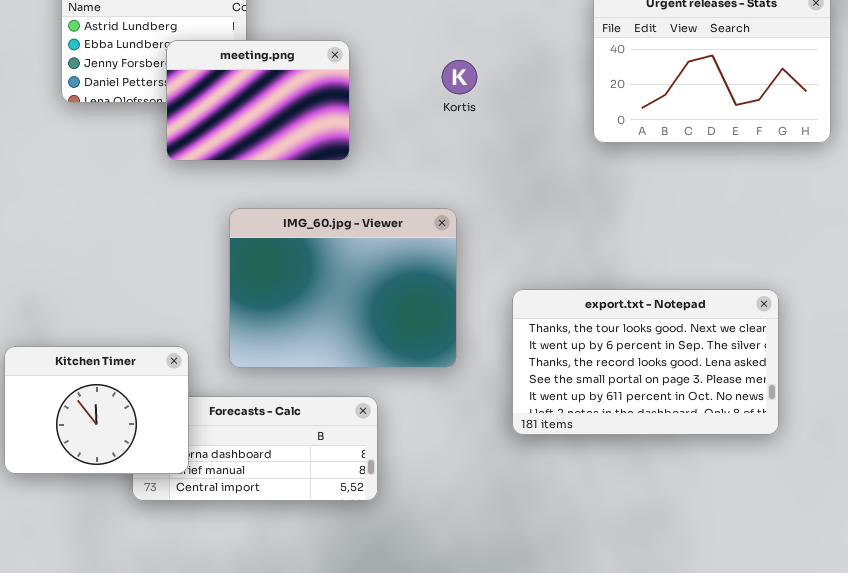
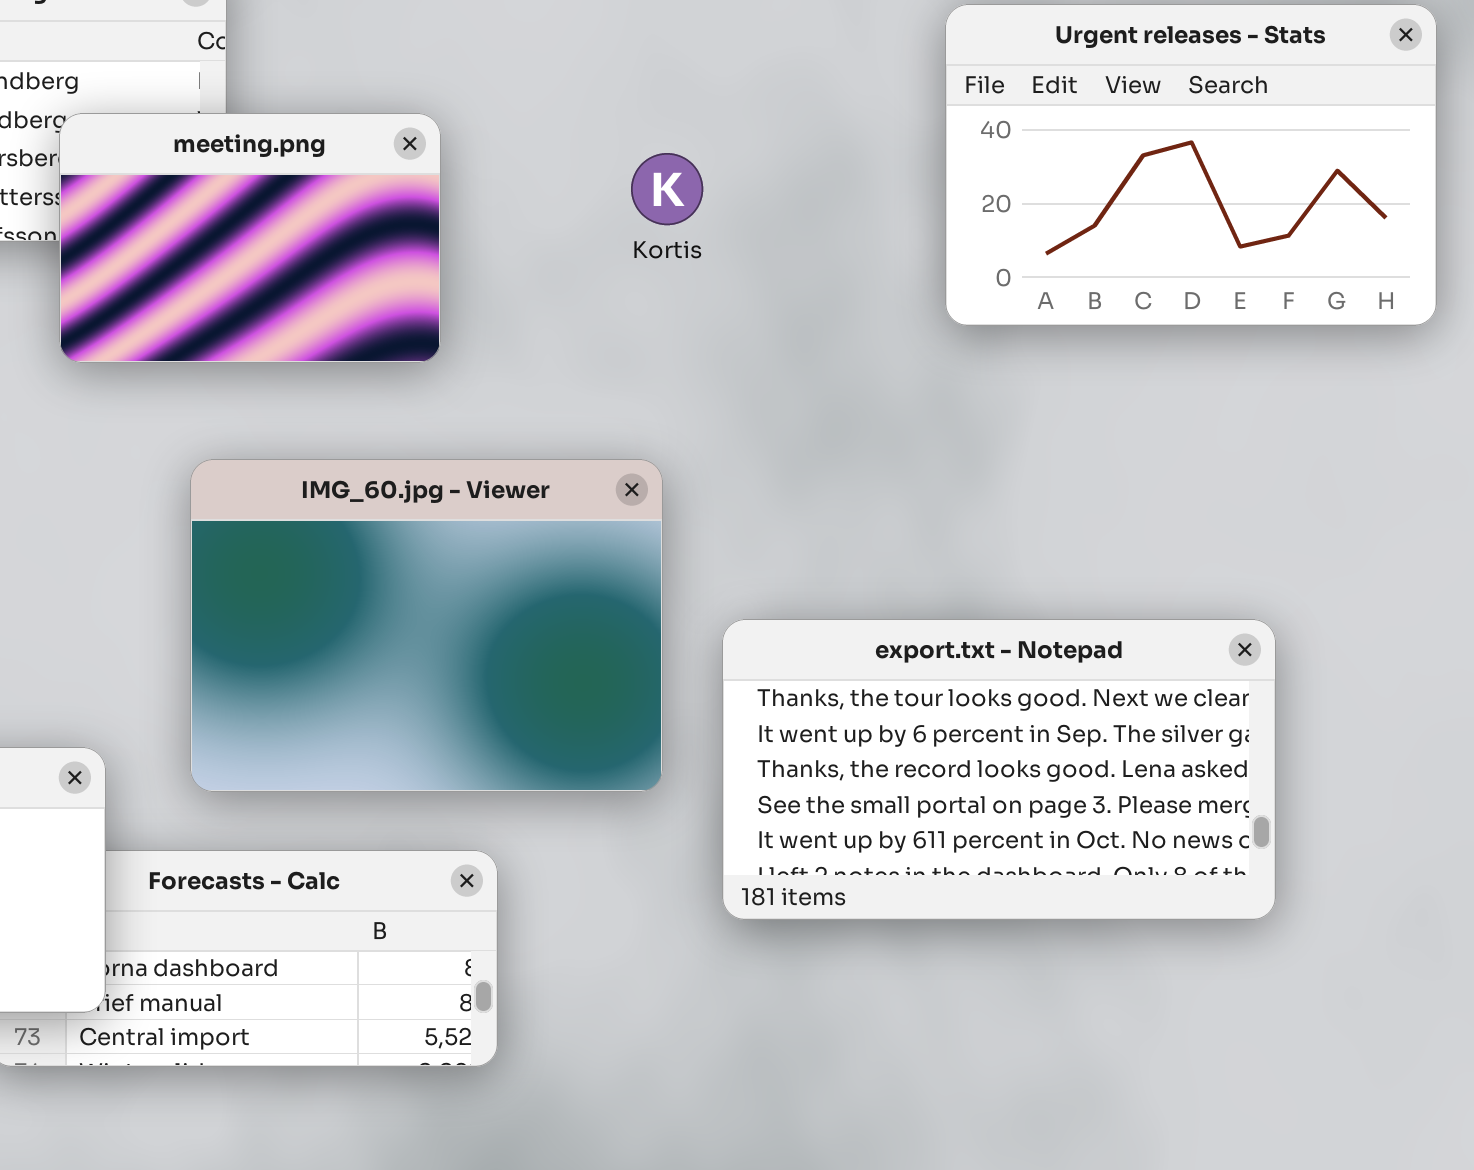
export.txt - Notepad: [512,289,779,435] -> [722,619,1276,920], moved

